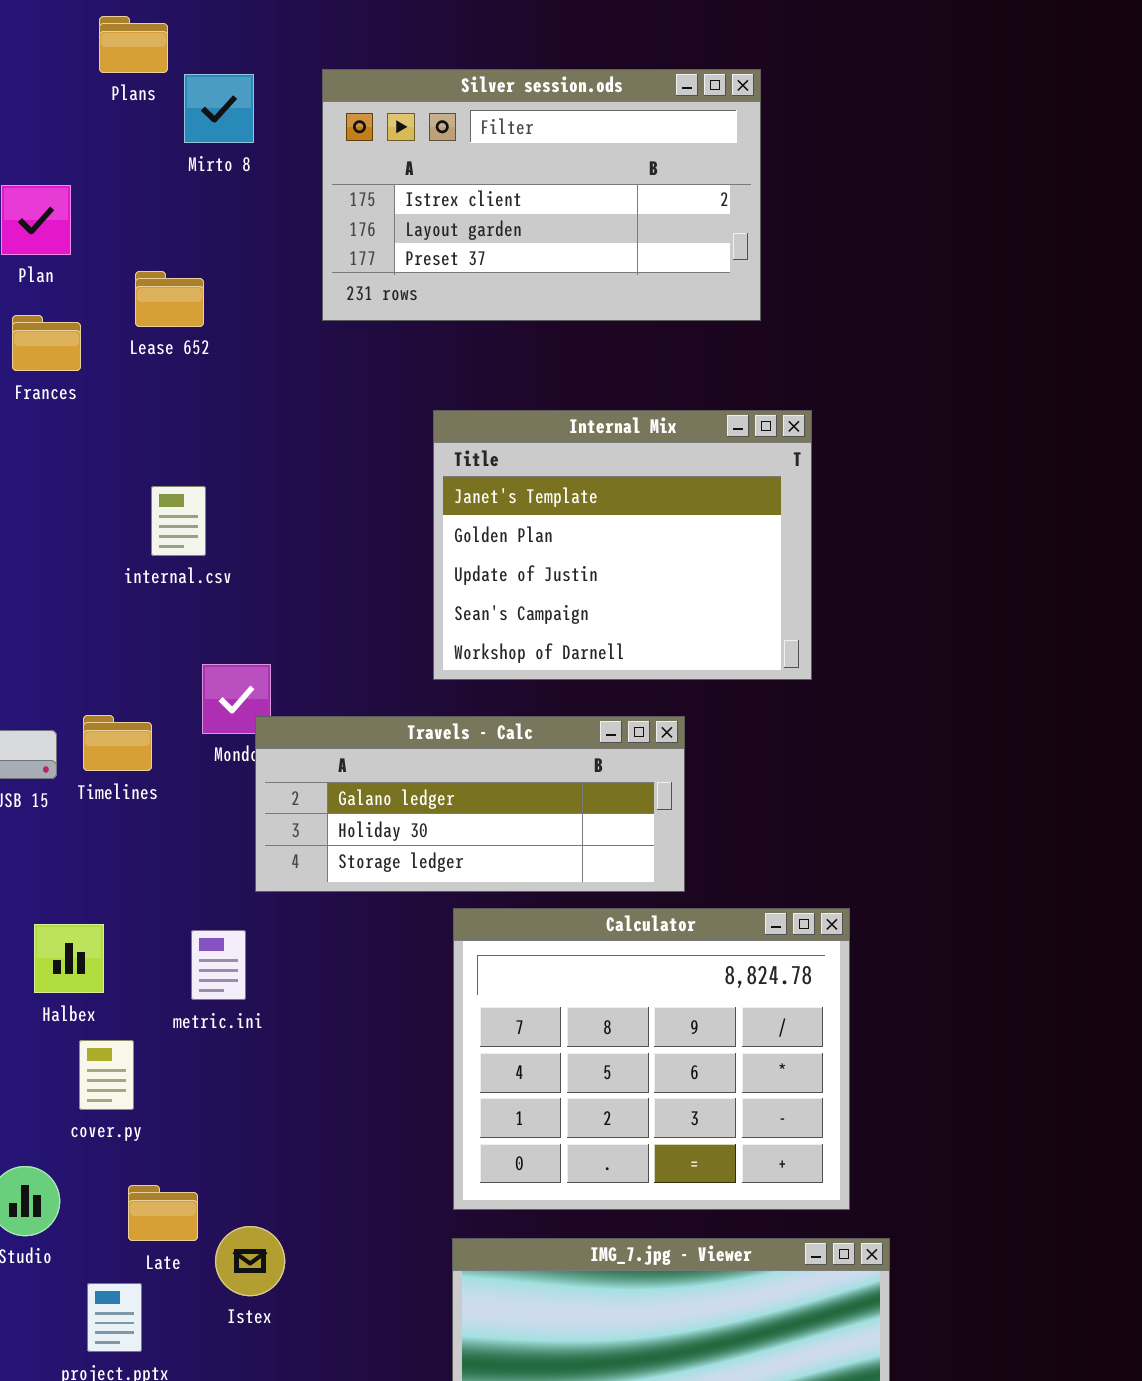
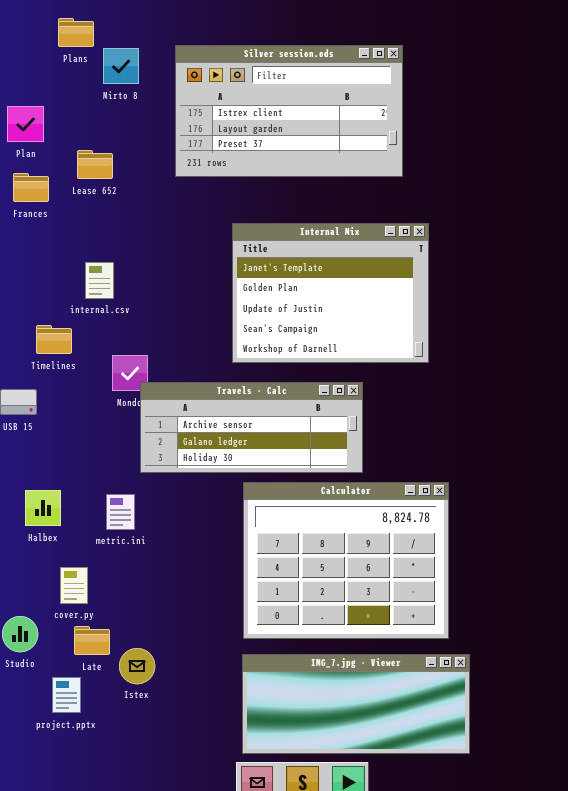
Timelines: [83,715,152,771] -> [36,325,72,354], moved
Travels - Calc: [255,716,685,892] -> [140,382,363,473], scrolled up 1 row
cover.py: [79,1040,134,1110] -> [60,567,88,604], moved

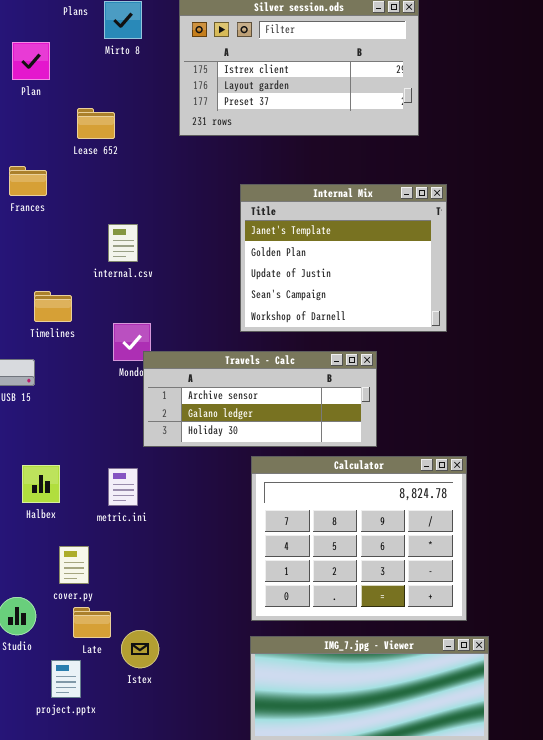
Plan: [7,106,44,142] -> [12,42,50,80], moved
Frances: [13,173,49,202] -> [9,166,47,196], moved
internal.csv: [85,262,114,299] -> [108,224,138,262], moved

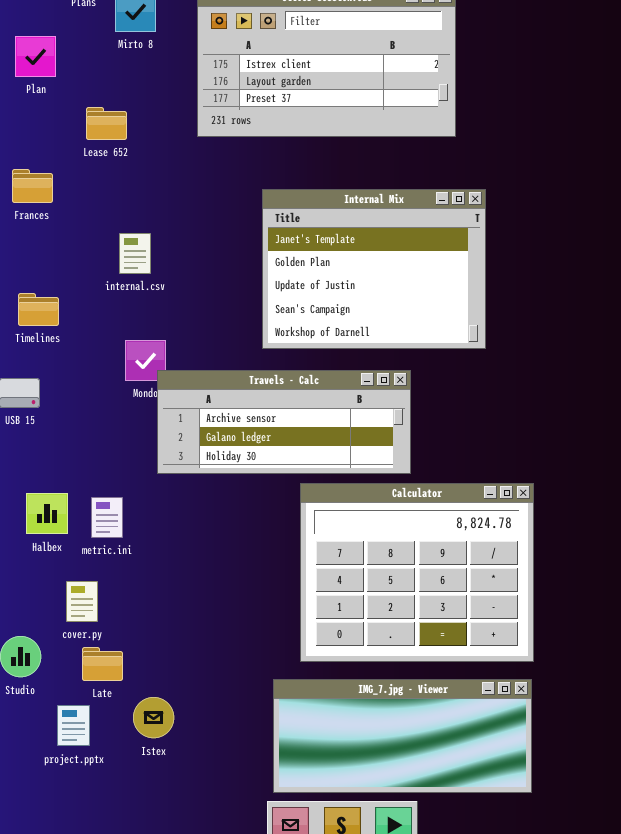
Timelines: [34,291,72,322] -> [18,293,59,326], moved
Calculator: [251,456,467,621] -> [300,483,534,662], moved
metric.ini: [108,468,138,506] -> [91,497,123,538], moved
Istex: [121,630,159,668] -> [133,697,174,738], moved

